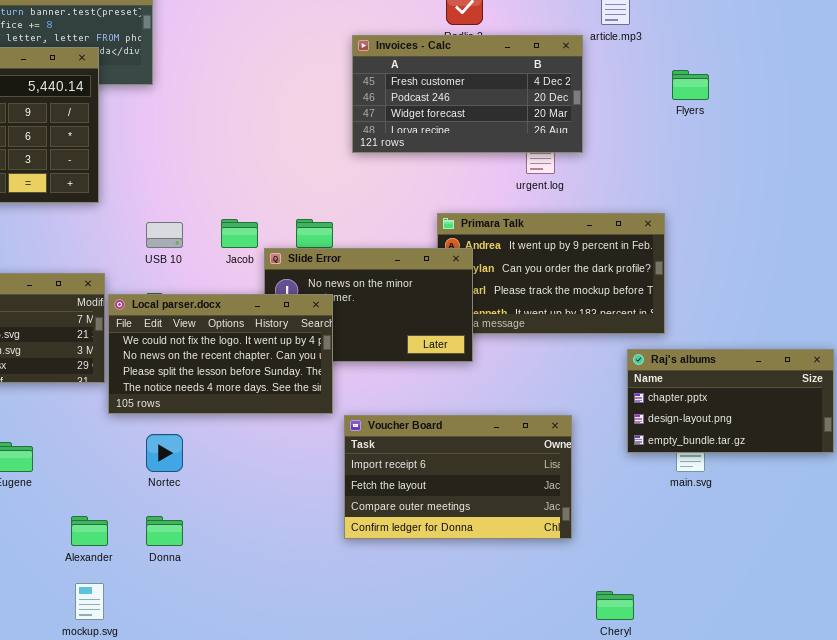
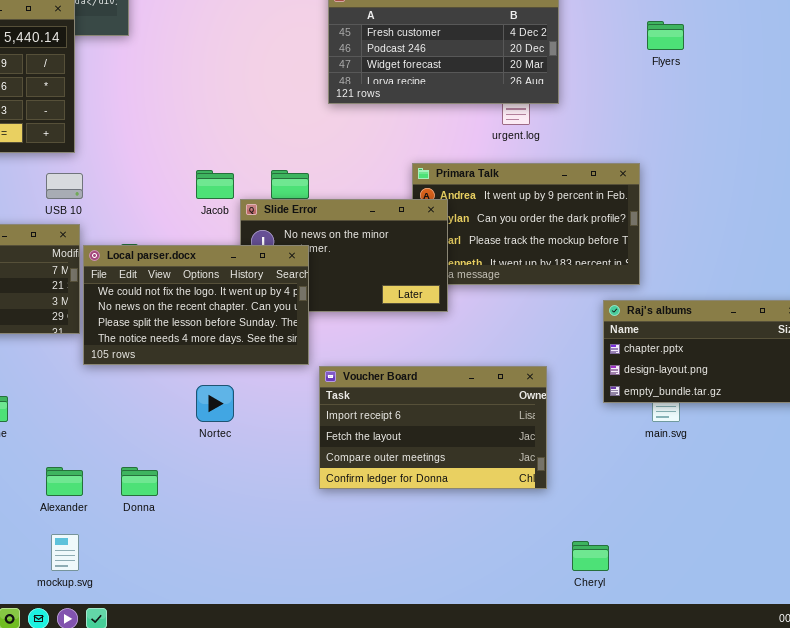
USB 10: [146,222,183,248] -> [46,173,83,199], moved
Nortec: [146,434,183,472] -> [196,385,234,422], moved

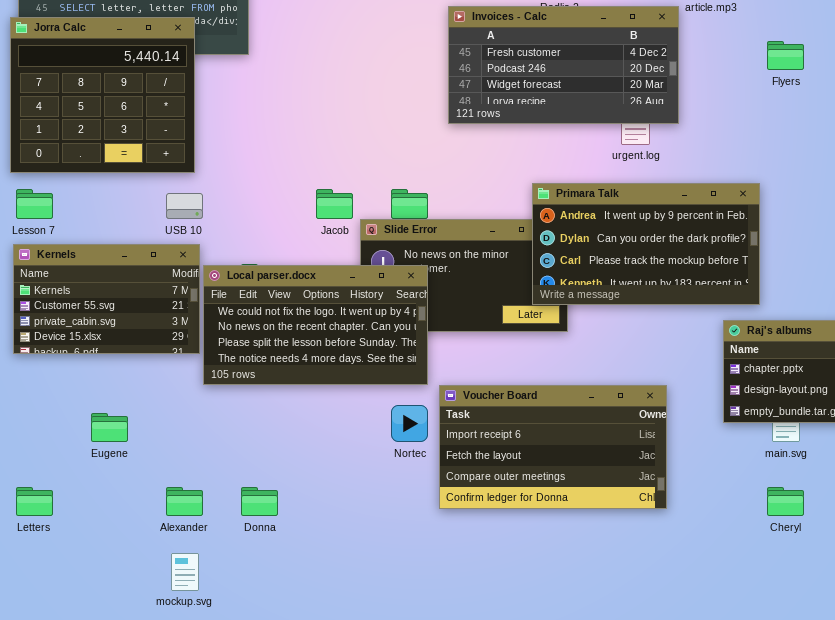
Primara Talk: [412,163,640,285] -> [532,183,760,305], raised
Nortec: [196,385,234,422] -> [391,405,428,442], moved
Cheryl: [572,541,609,571] -> [767,487,804,516], moved

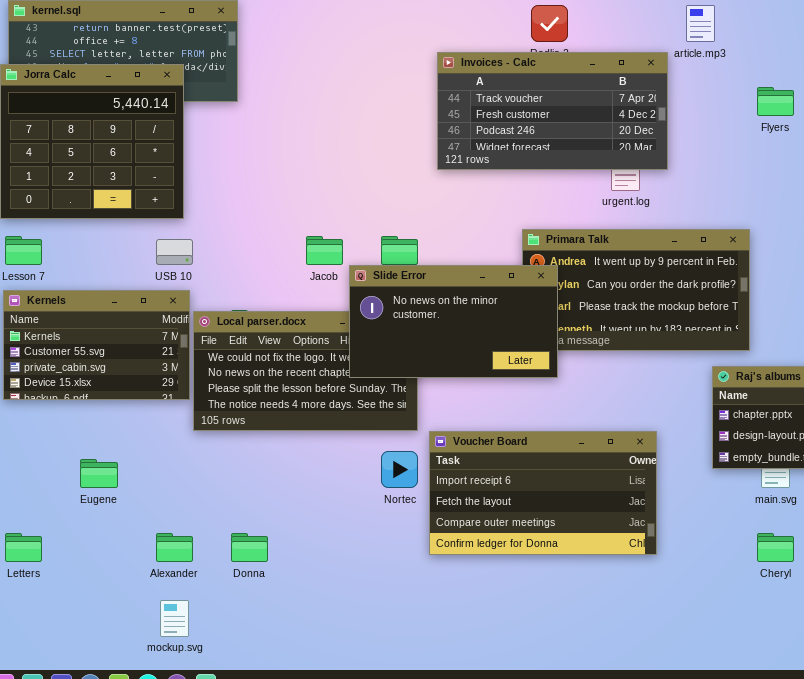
Invoices - Calc: [448,6,679,124] -> [437,52,668,170], scrolled up 1 row
Slide Error: [360,219,568,332] -> [349,265,558,378], raised

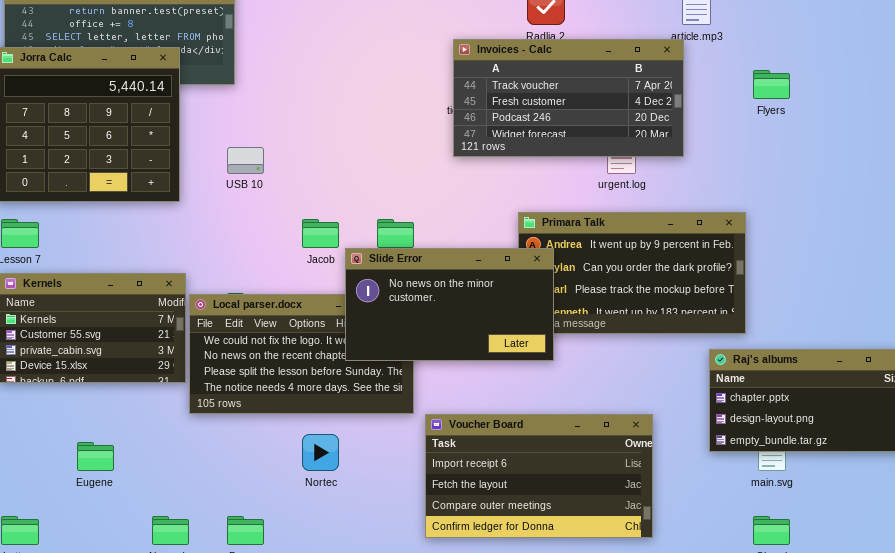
Invoices - Calc: [437,52,668,170] -> [453,39,684,157], moved
USB 10: [156,239,193,265] -> [227,147,264,174], moved
Nortec: [381,451,418,488] -> [302,434,339,471], moved

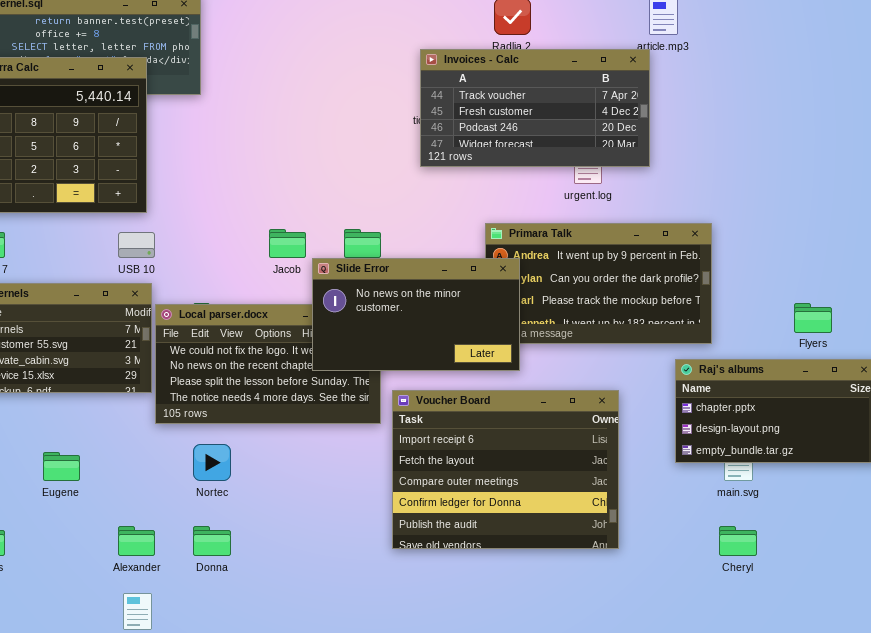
Flyers: [753,70,790,99] -> [794,303,832,333], moved
USB 10: [227,147,264,174] -> [118,232,155,258], moved
Voucher Board: [425,414,653,538] -> [392,390,619,549], resized
Nortec: [302,434,339,471] -> [193,444,231,481], moved

